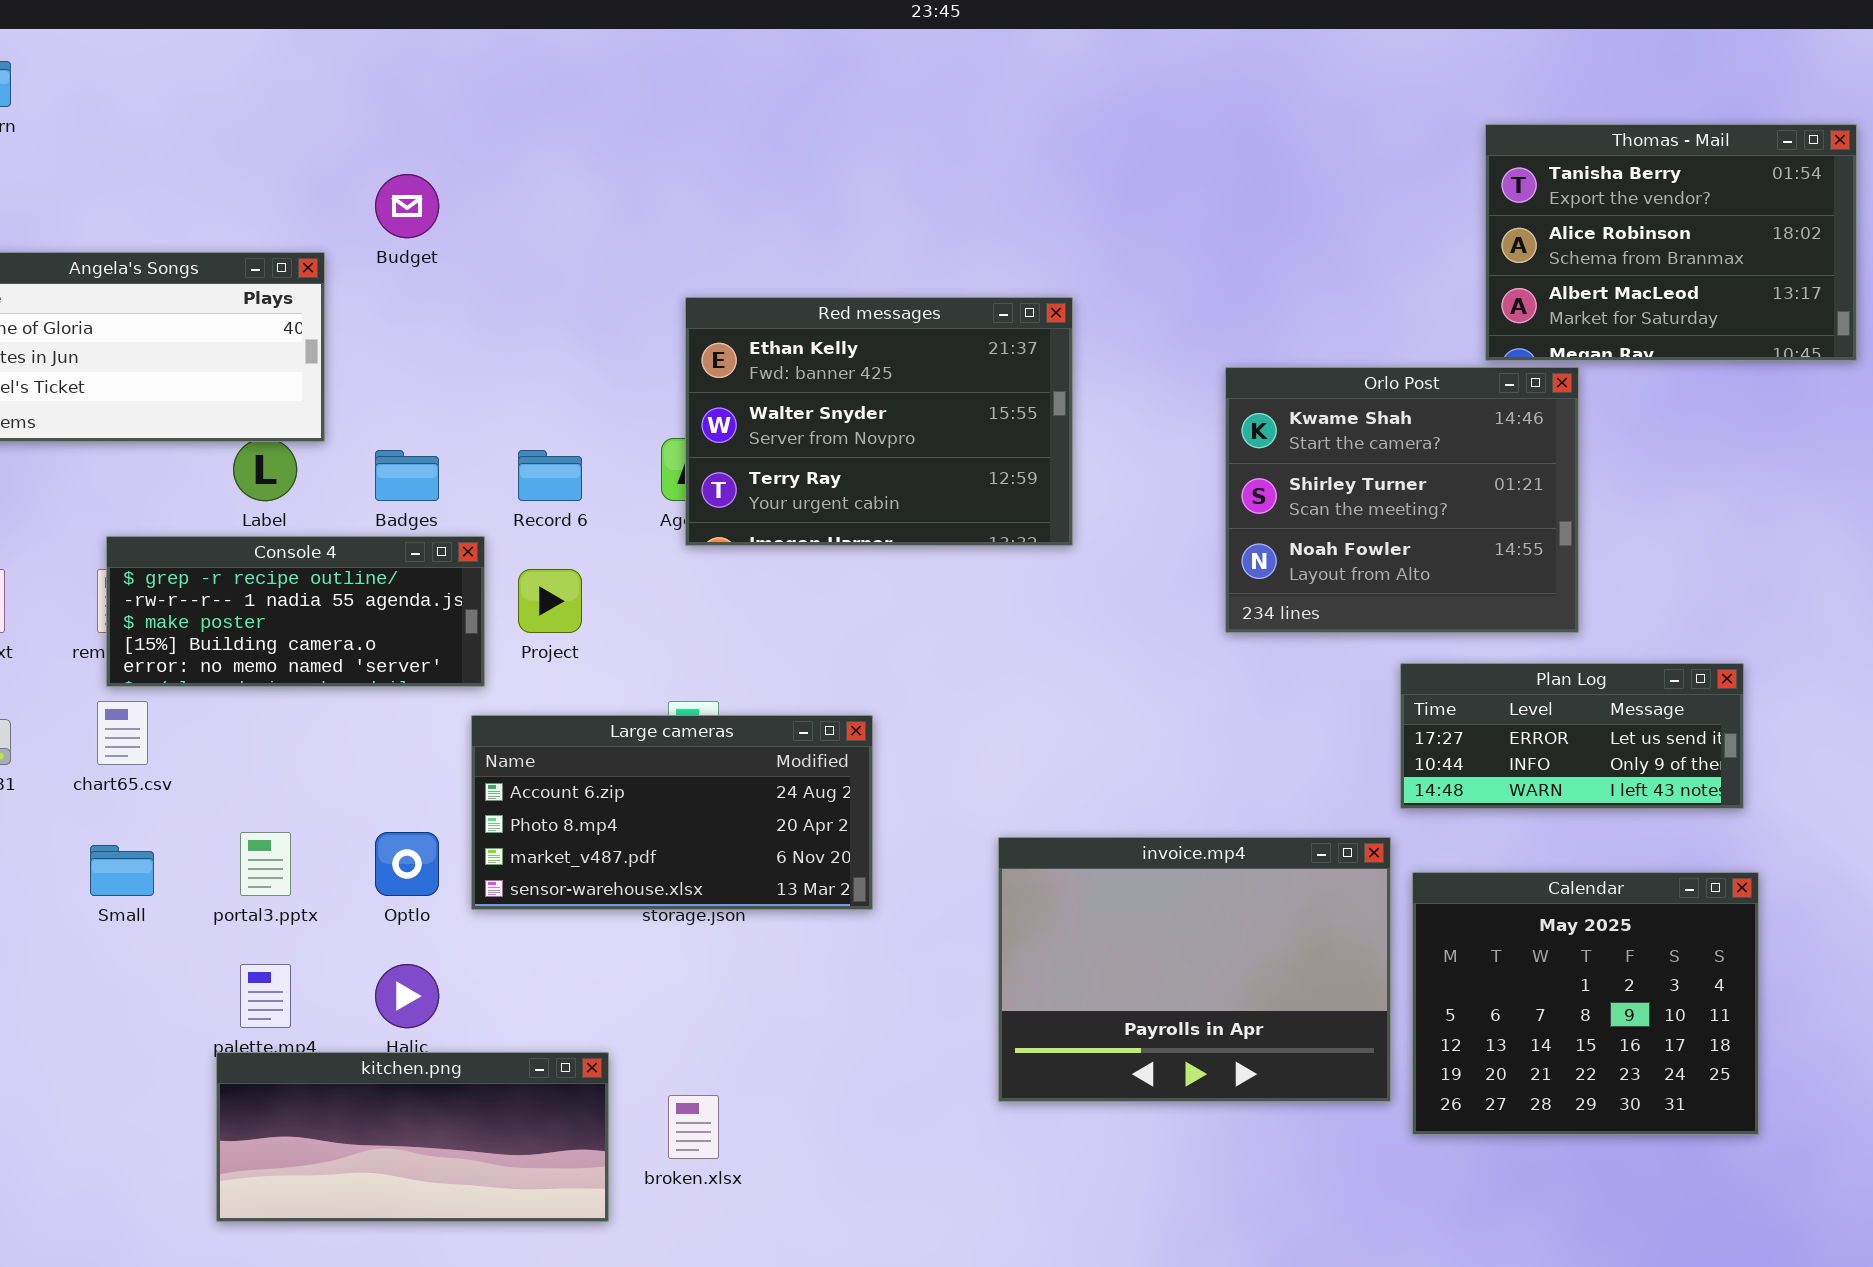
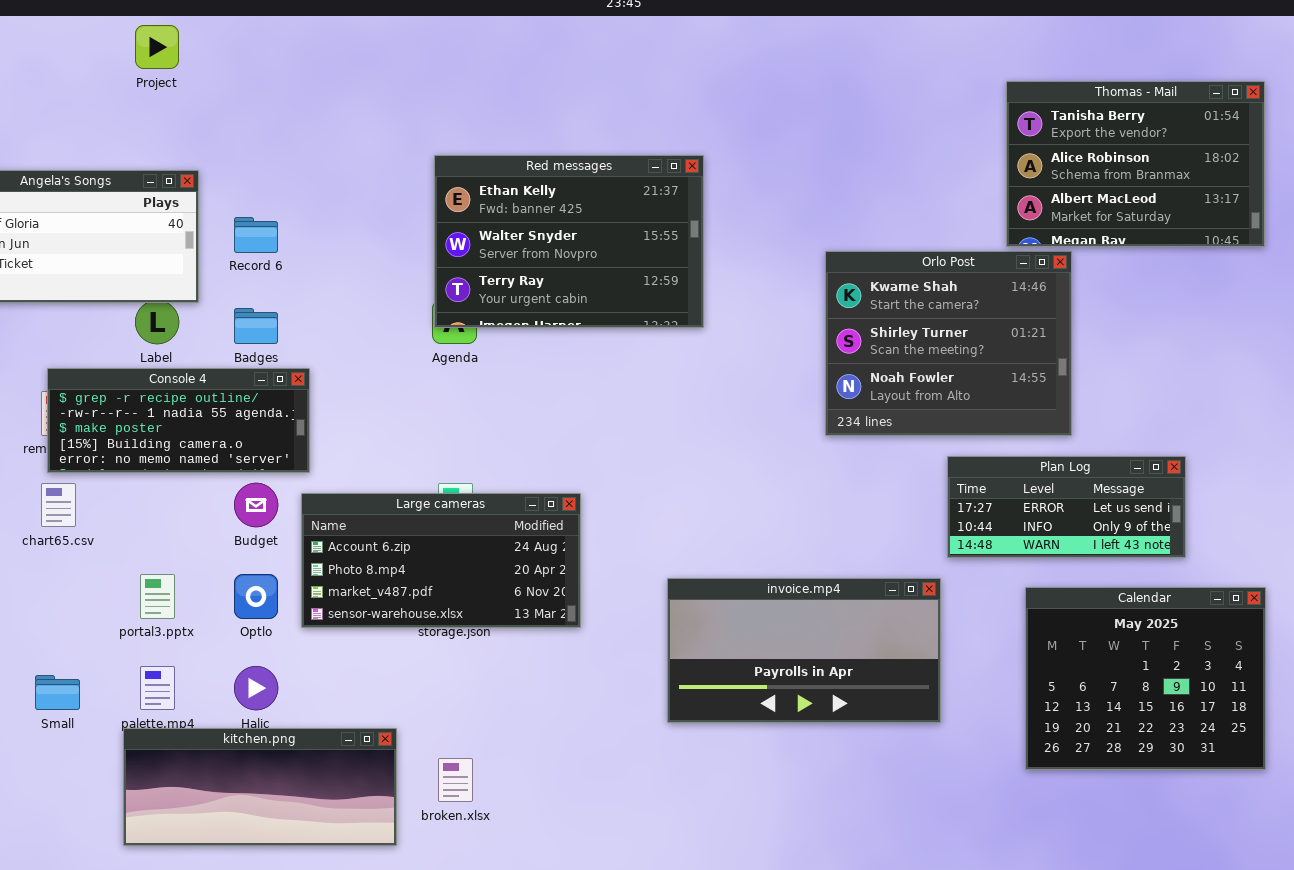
Budget: [375,174,439,238] -> [234,483,278,527], moved
Red messages: [685,297,1073,546] -> [434,155,704,328], moved
Record 6: [518,450,582,501] -> [234,217,278,253], moved
Project: [518,569,582,633] -> [135,25,179,69], moved
invoice.mp4: [998,837,1391,1102] -> [667,578,941,723], resized
Small: [90,845,154,896] -> [35,675,80,710], moved
Calendar: [1412,872,1759,1135] -> [1025,587,1266,770], moved

